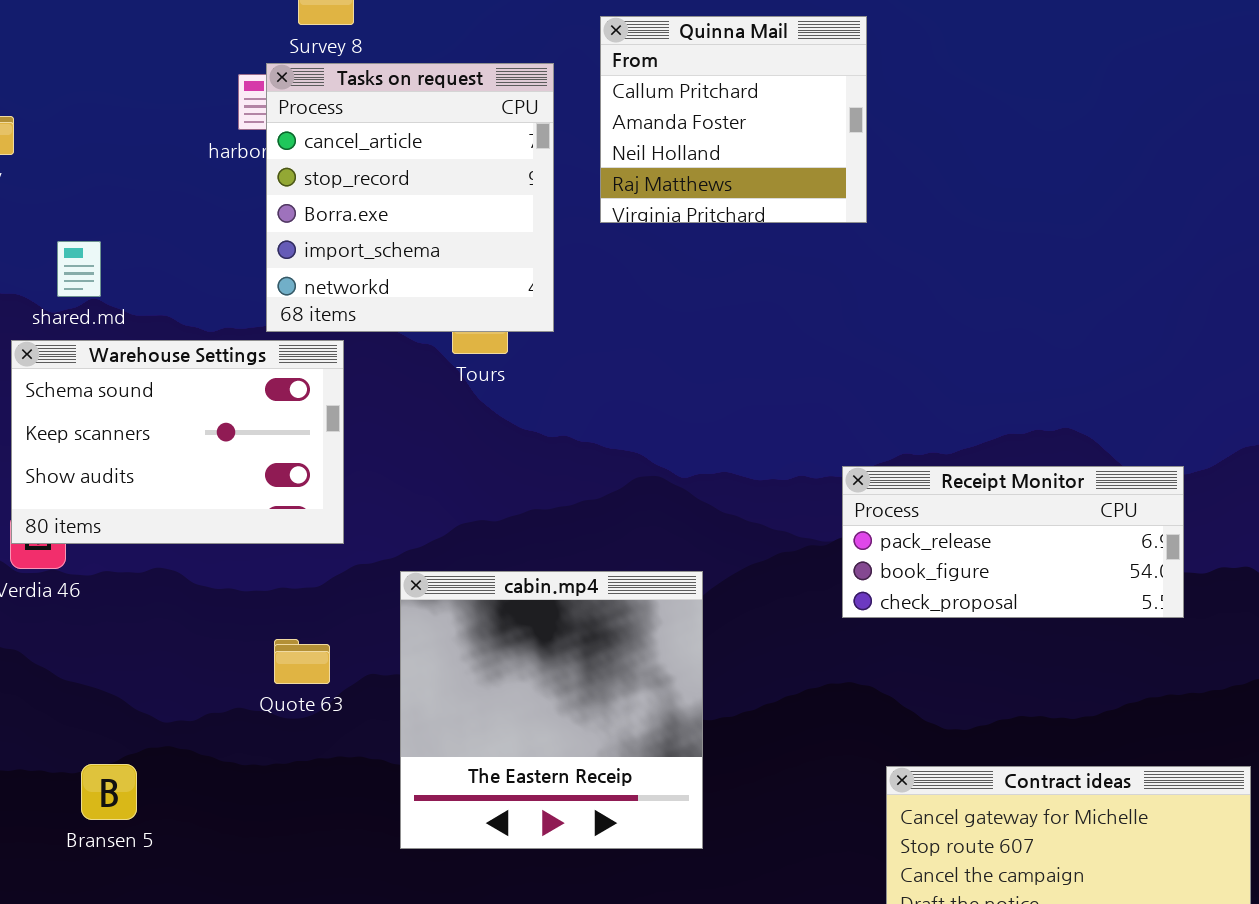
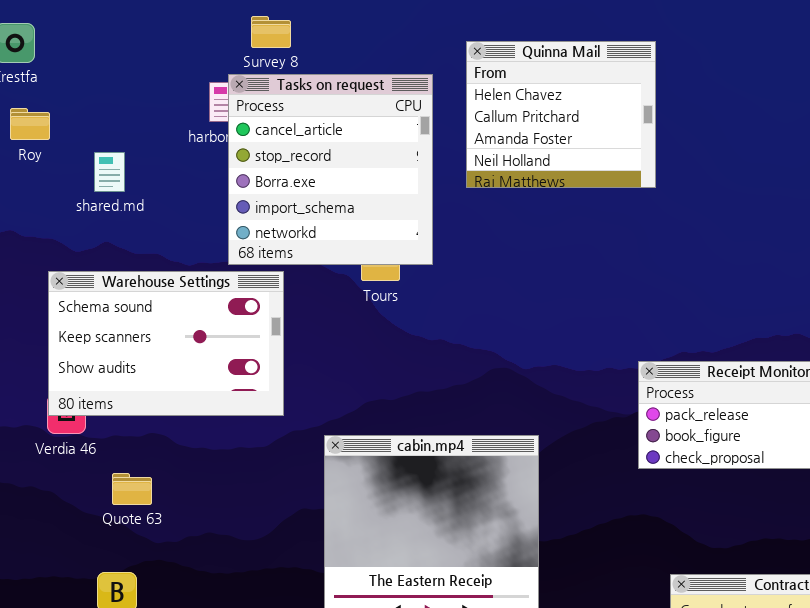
Quinna Mail: [600,16,867,223] -> [466,41,656,188], scrolled up 1 row
shared.md: [57,241,101,297] -> [94,152,125,192], moved
Quote 63: [274,639,330,684] -> [112,473,152,505], moved

